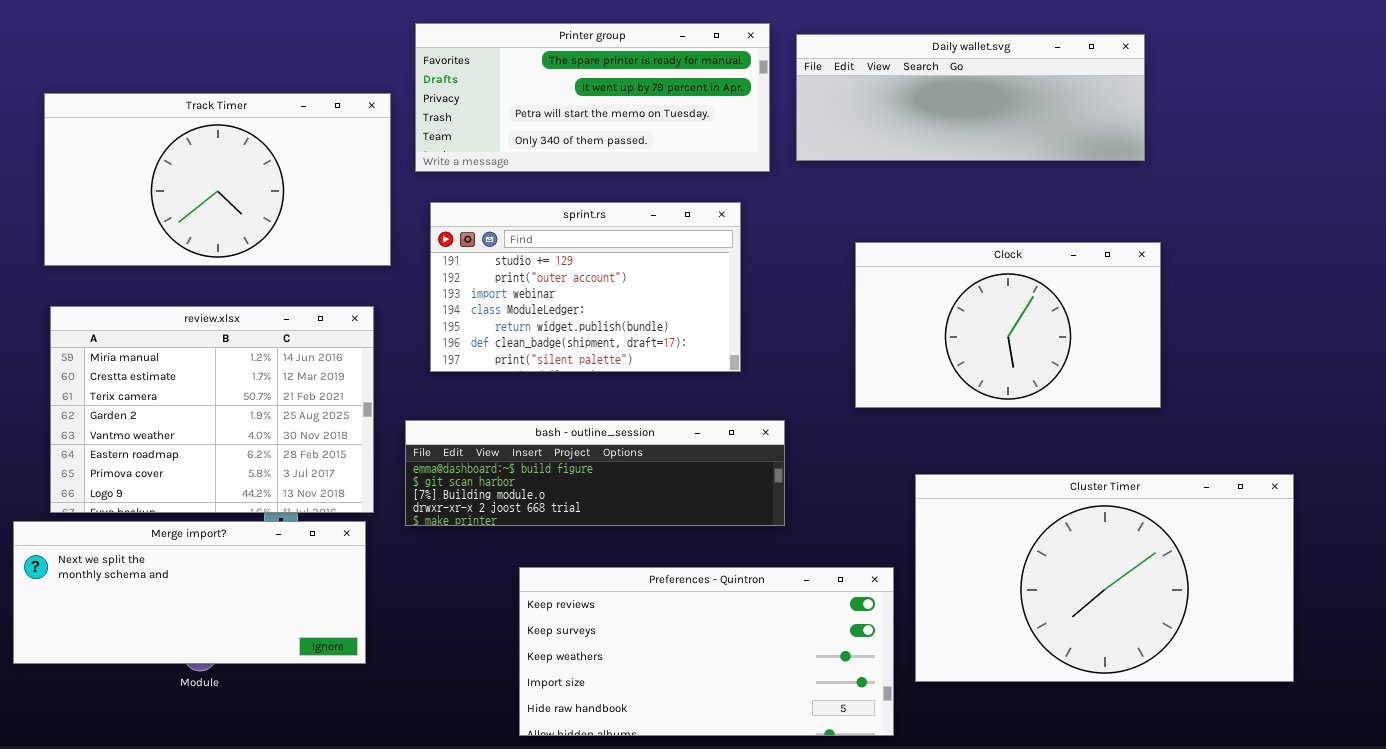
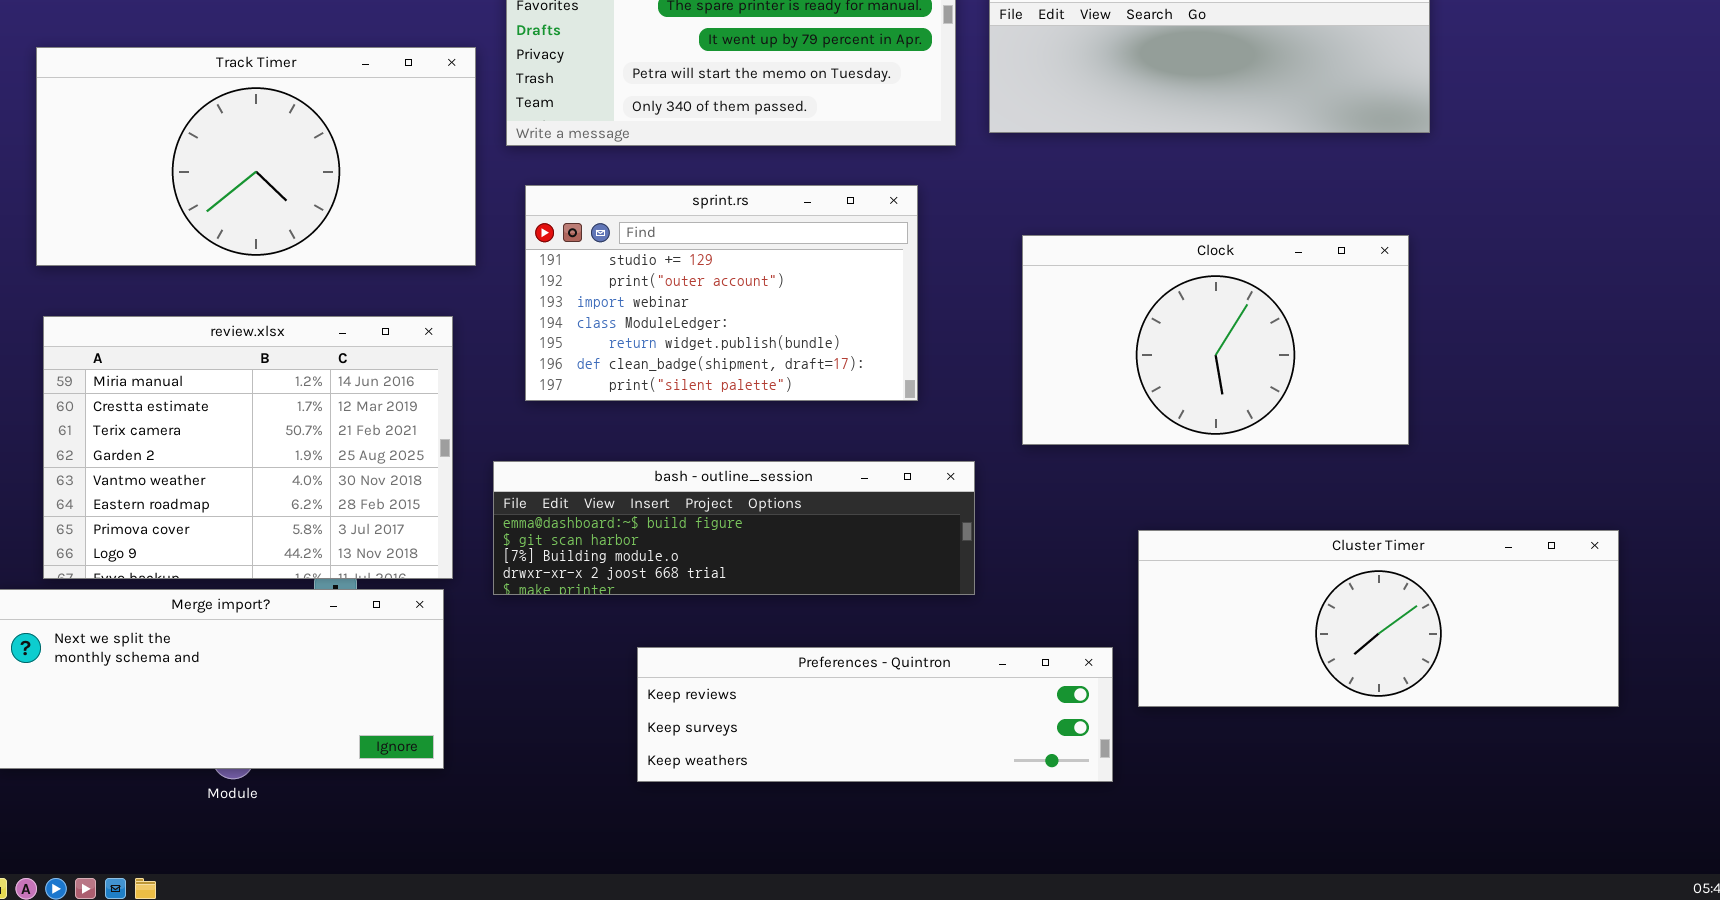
Clock: [855,242,1161,408] -> [1022,235,1409,445], moved
Cluster Timer: [915,474,1294,682] -> [1138,530,1619,707], resized
Preferences - Quintron: [519,567,894,736] -> [637,647,1113,782], resized

